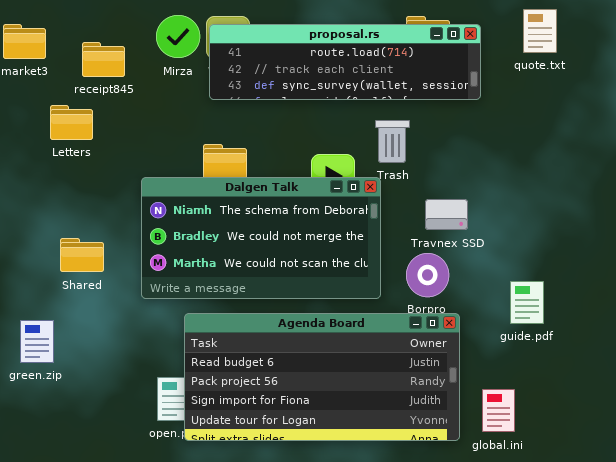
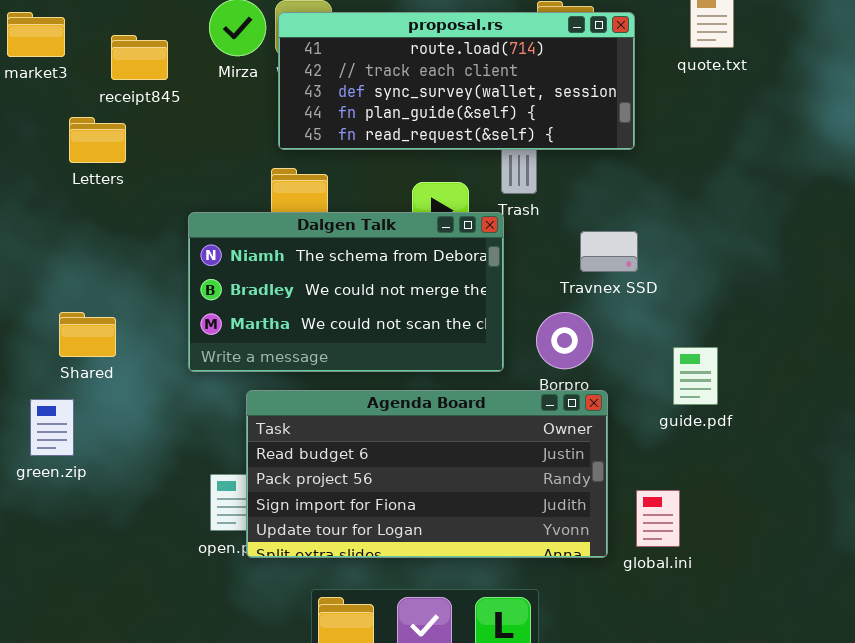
proposal.rs: [209,24,481,100] -> [278,12,635,150], resized
Travnex SSD: [425,199,468,230] -> [580,231,638,272], moved
Shared: [60,238,104,272] -> [59,312,116,357], moved

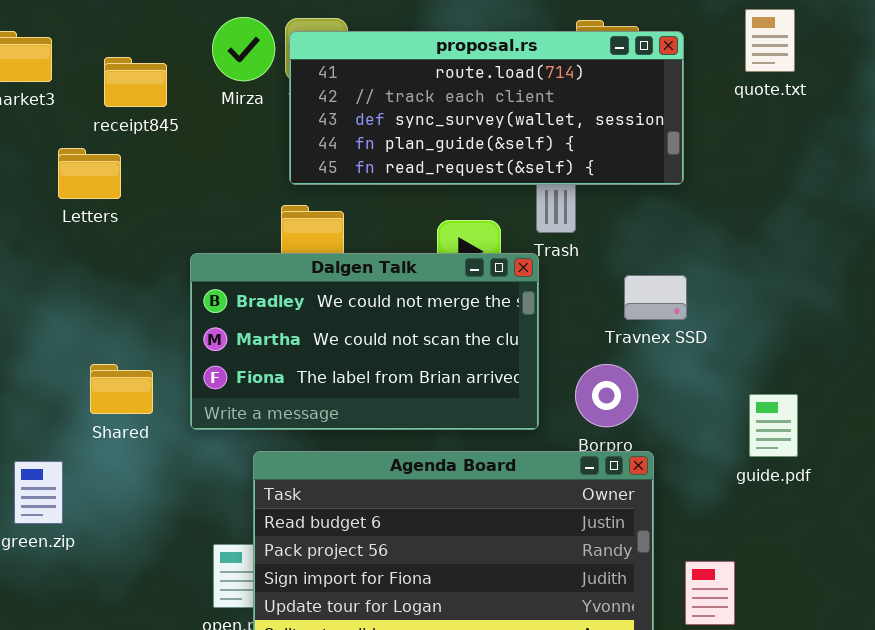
Dalgen Talk: [188,212,504,372] -> [190,253,539,430], scrolled down 1 row
Shared: [59,312,116,357] -> [90,364,153,414], moved
guide.pdf: [673,347,718,405] -> [749,394,798,457], moved

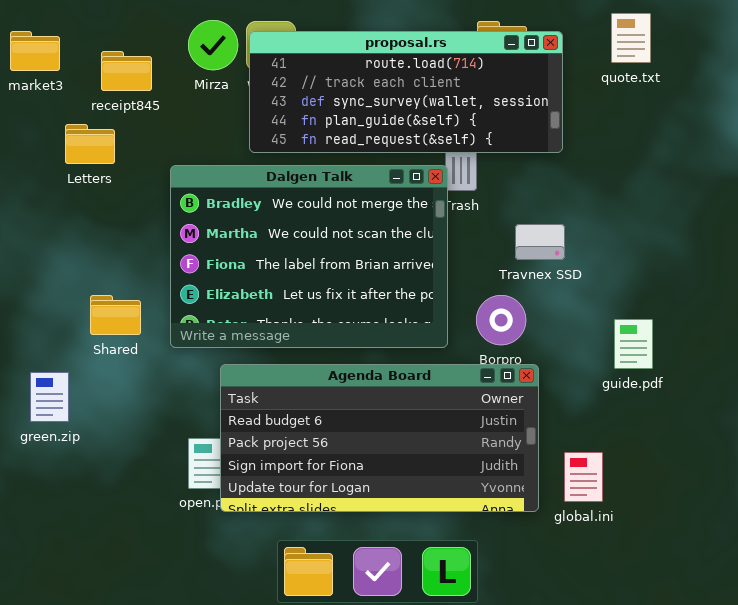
Dalgen Talk: [190,253,539,430] -> [170,165,448,348], resized

